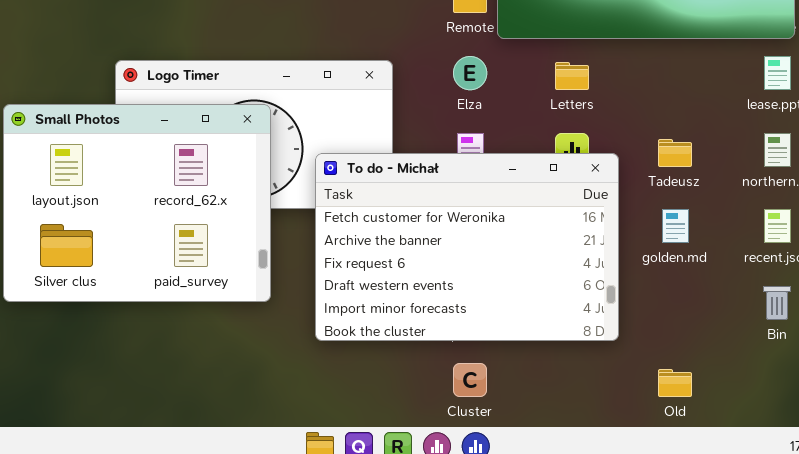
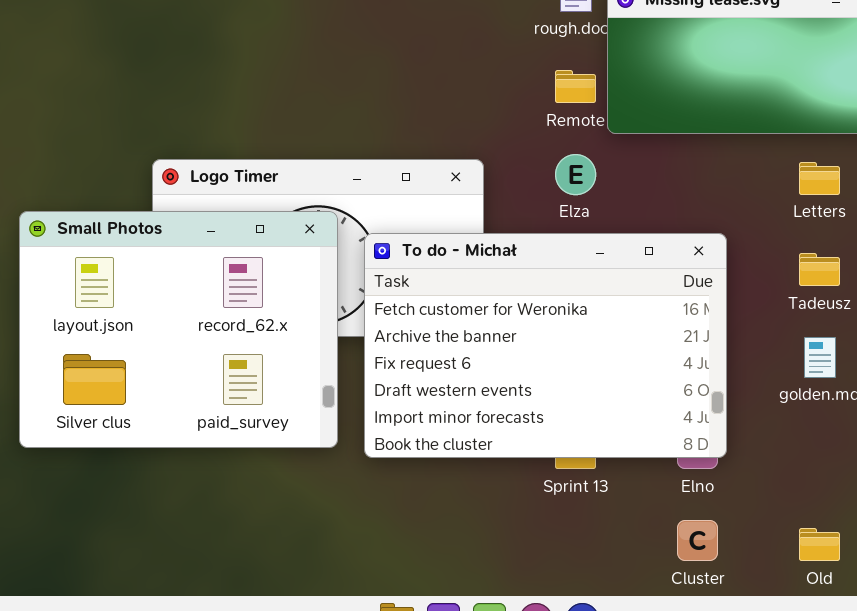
Letters: [555,62,589,90] -> [799,162,840,195], moved
To do - Michał: [315,153,619,341] -> [364,233,727,458], moved
Cluster: [453,363,487,397] -> [677,520,718,561], moved

